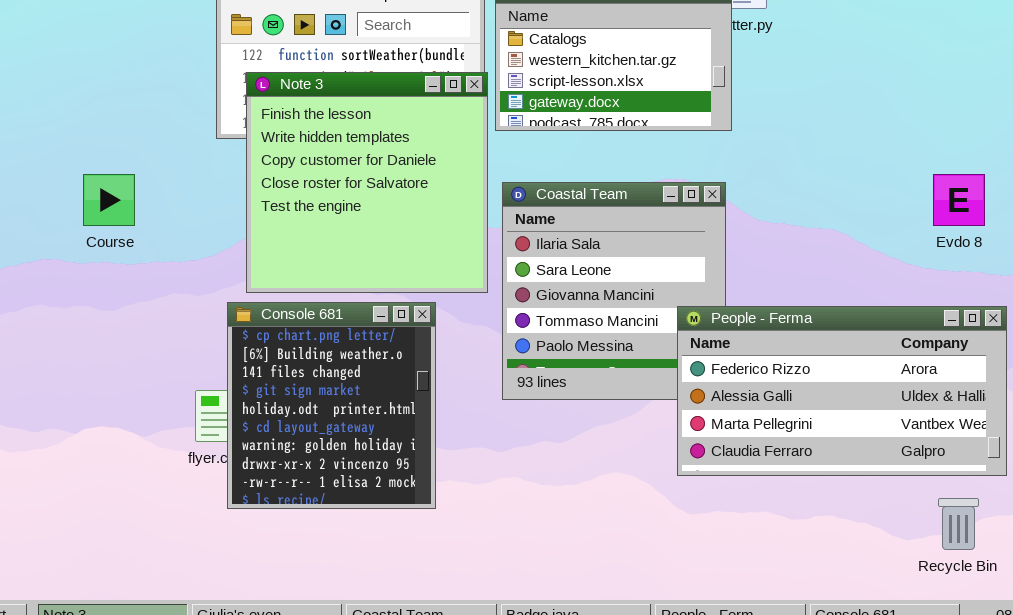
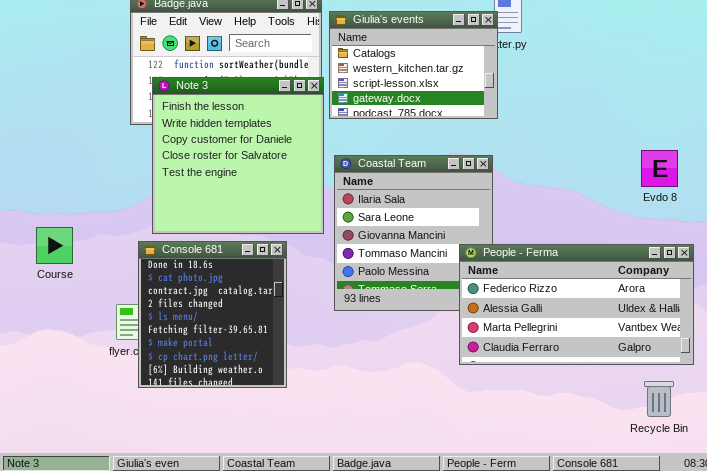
Course: [83,174,135,226] -> [36,227,73,264], moved
Console 681: [227,302,436,509] -> [138,241,287,388], scrolled up 7 rows

